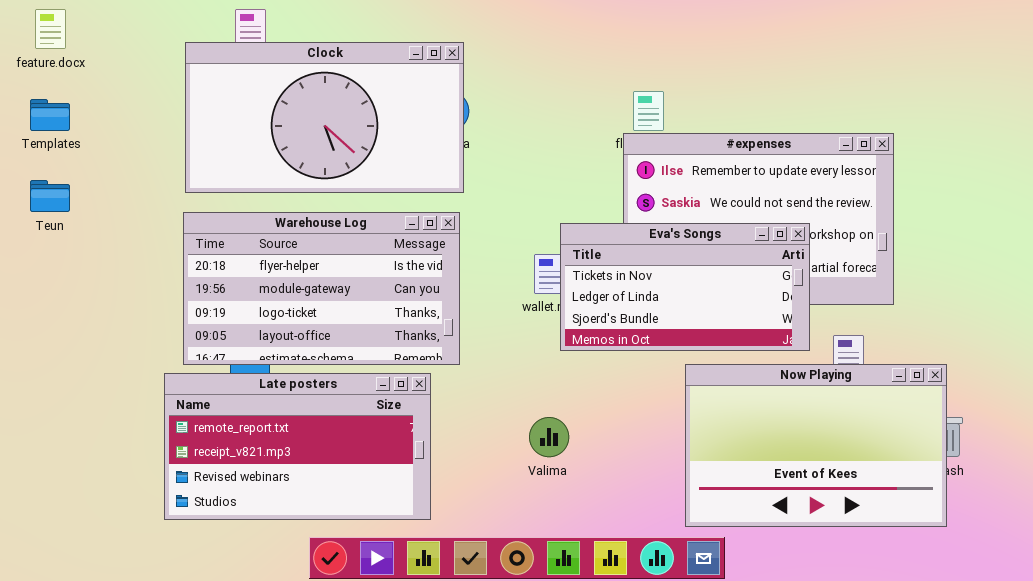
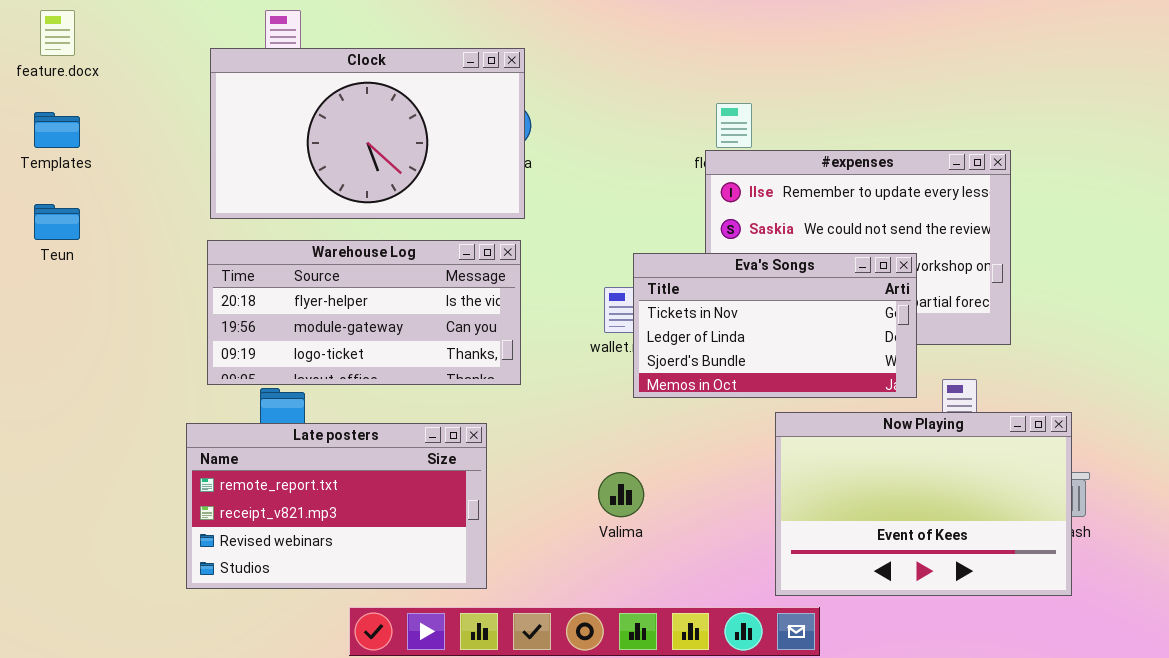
Warehouse Log: [183,212,460,365] -> [207,240,521,385], resized

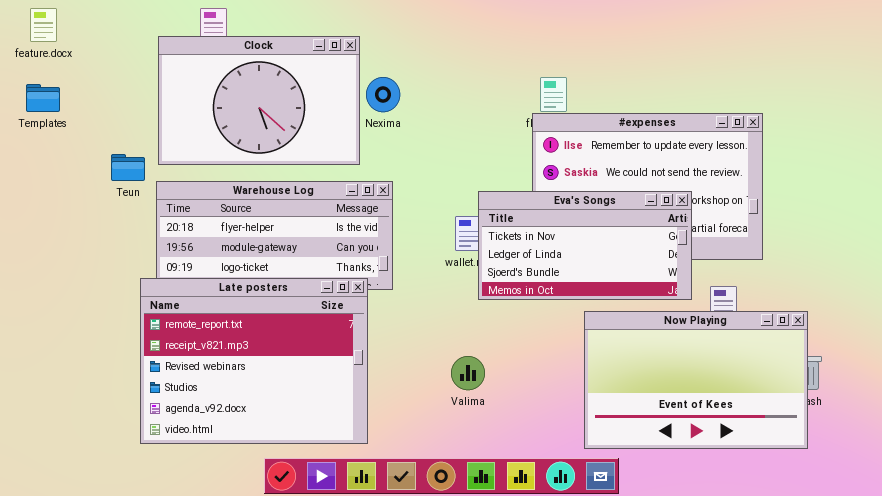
Clock: [210,48,525,219] -> [158,36,360,165], resized
Teun: [34,204,80,240] -> [111,154,145,181], moved
Late posters: [186,423,487,589] -> [140,278,368,444], resized

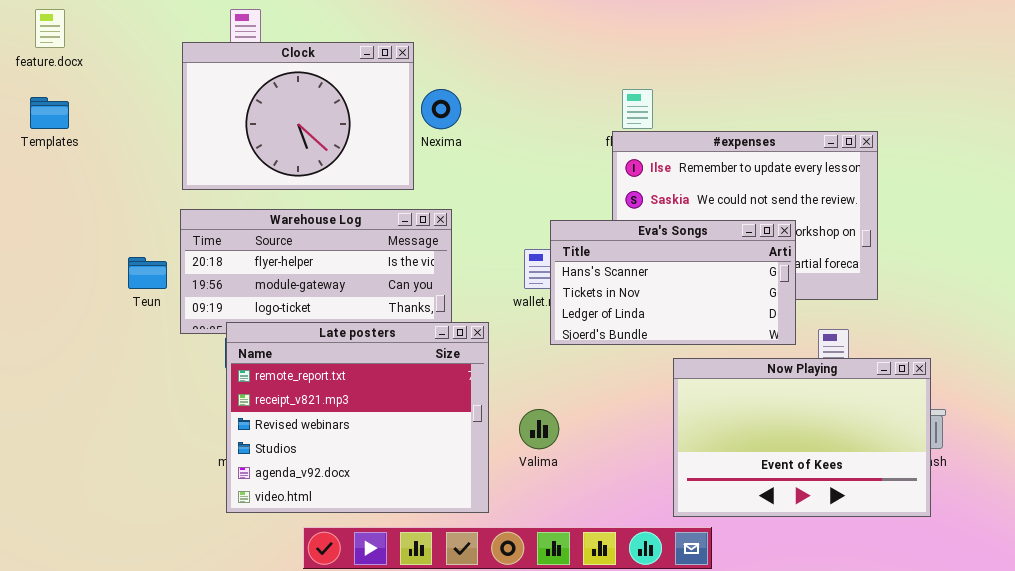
Teun: [111,154,145,181] -> [128,257,167,289], moved
Eva's Songs: [478,191,692,300] -> [550,220,796,345], scrolled up 1 row
Late posters: [140,278,368,444] -> [226,322,489,513], moved

